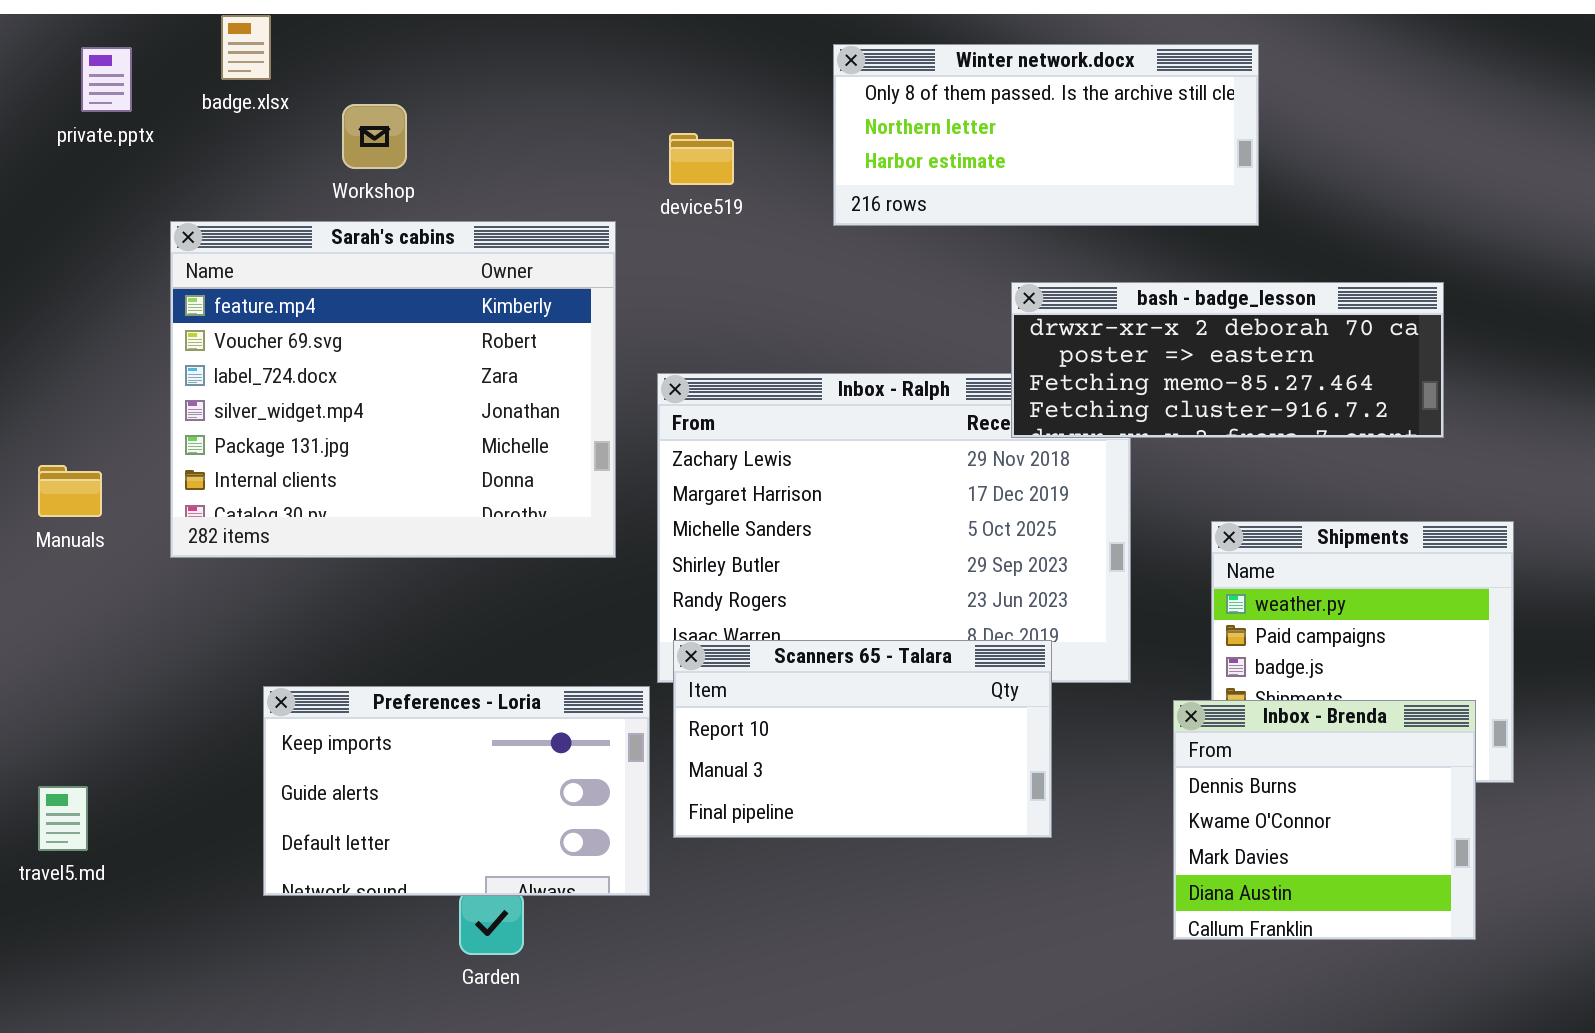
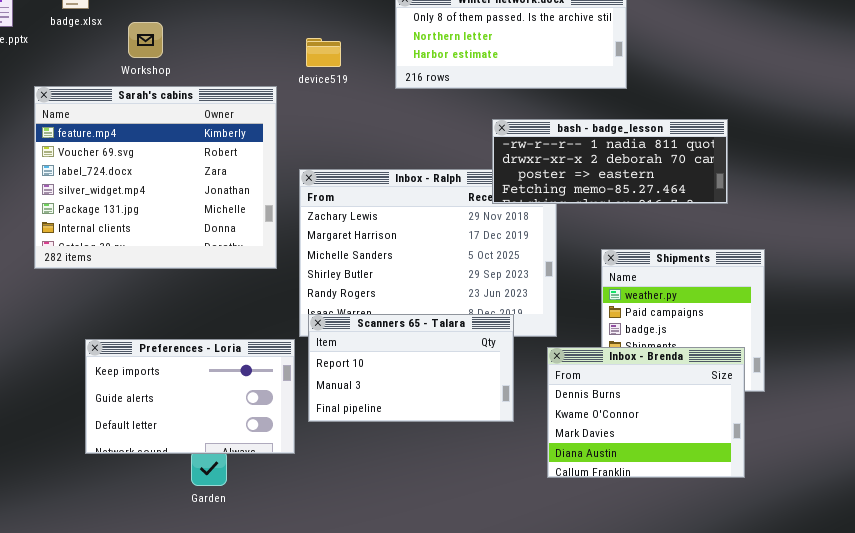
bash - badge_lesson: [1011,282,1444,438] -> [492,119,728,204], scrolled up 1 row
Inbox - Brenda: [1173,700,1476,940] -> [547,347,745,478], resized

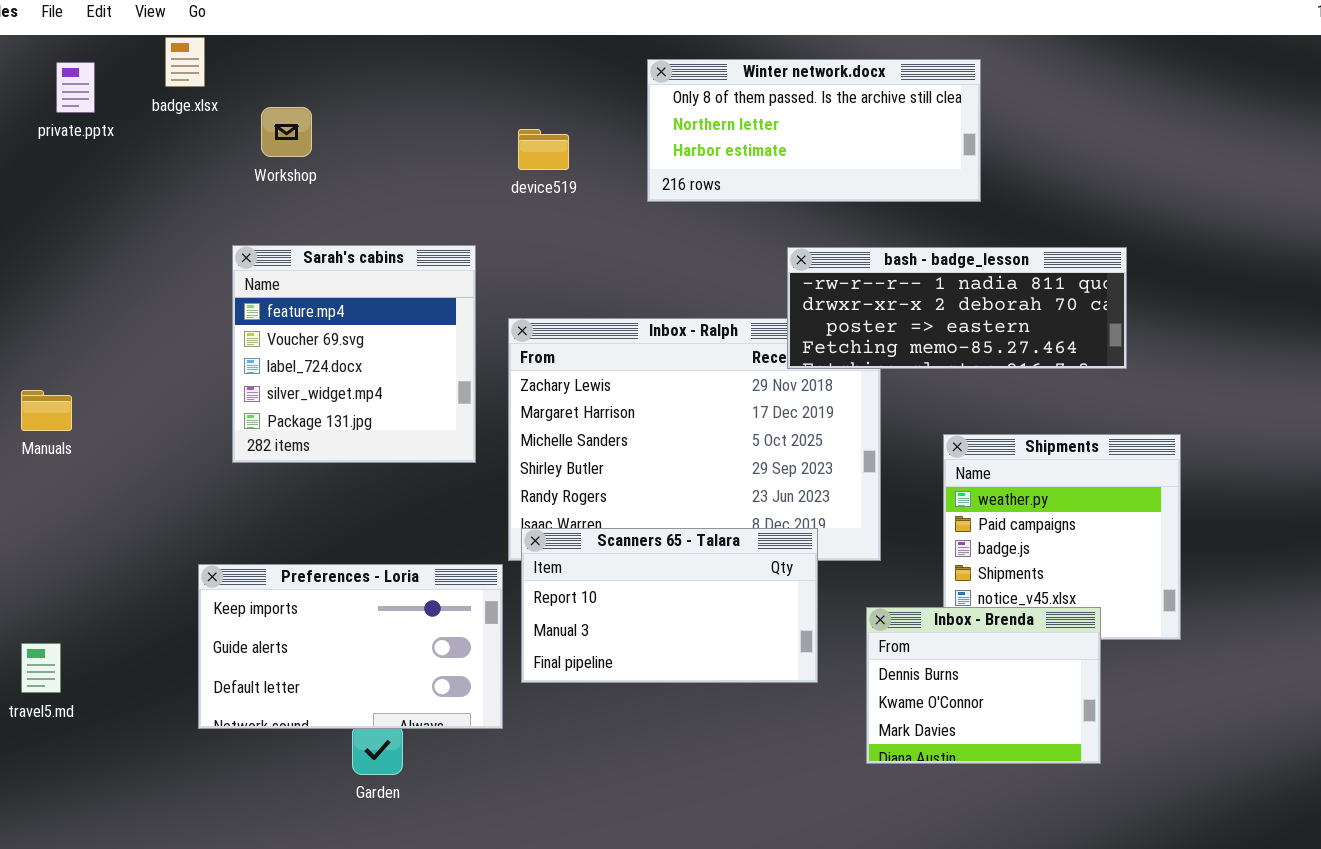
Sarah's cabins: [34,86,277,269] -> [232,245,476,463], resized
Inbox - Brenda: [547,347,745,478] -> [866,607,1101,764], resized

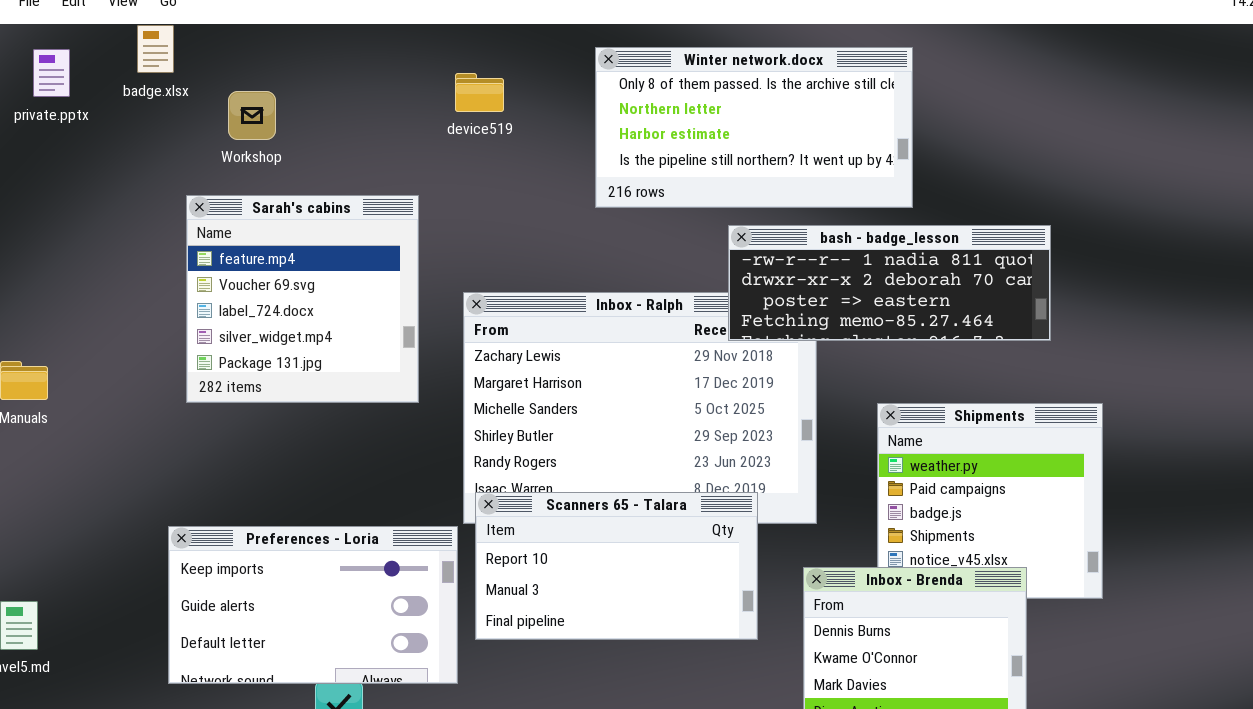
Winter network.docx: [647,59,981,202] -> [595,47,913,208], resized
device519: [518,129,569,170] -> [455,73,504,112], moved
Sarah's cabins: [232,245,476,463] -> [186,195,419,403], moved

